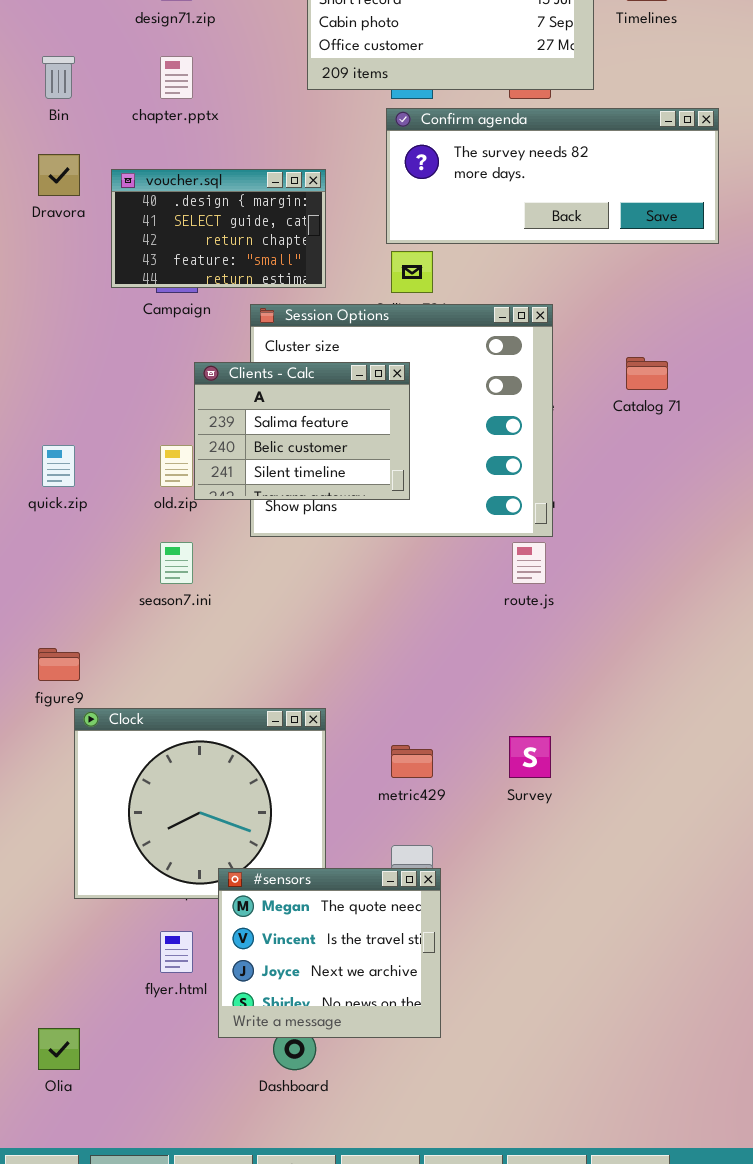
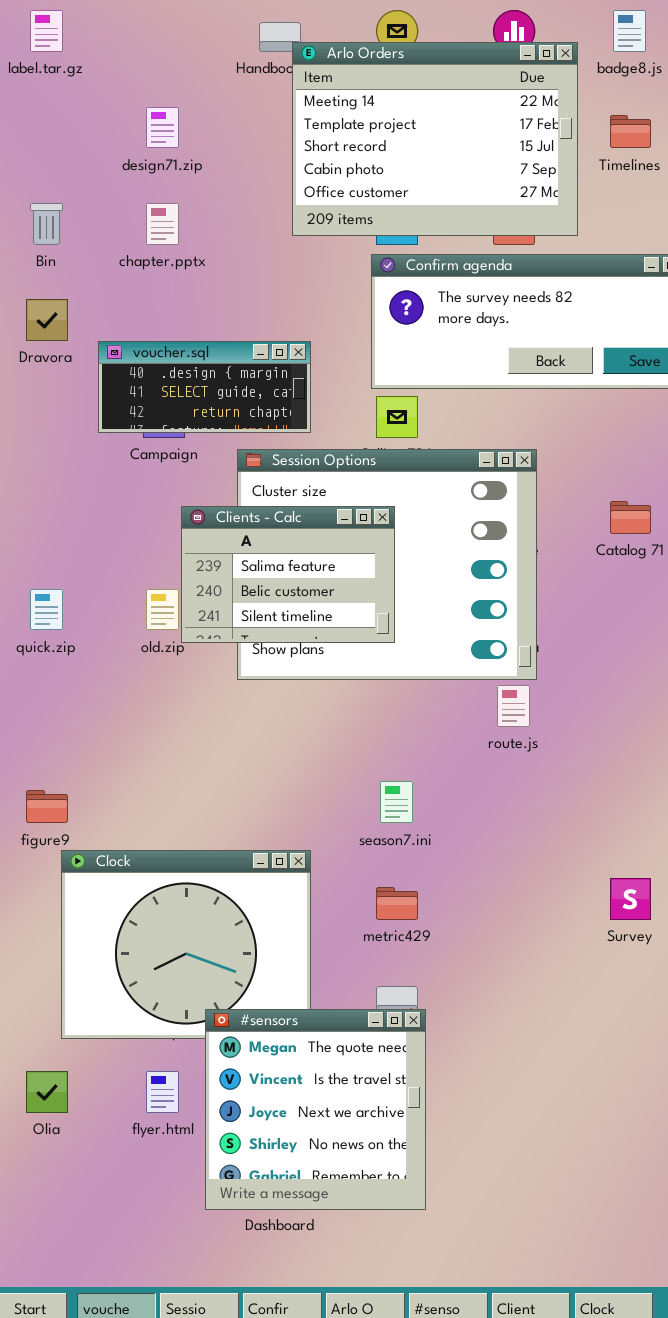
voucher.sql: [111,169,326,288] -> [98,341,311,433], resized
season7.ini: [160,542,193,584] -> [380,781,413,823], moved
Survey: [509,736,551,778] -> [610,878,651,920], moved
#sensors: [218,868,441,1038] -> [205,1009,426,1210], resized
Olia: [38,1028,80,1070] -> [26,1071,68,1113], moved

